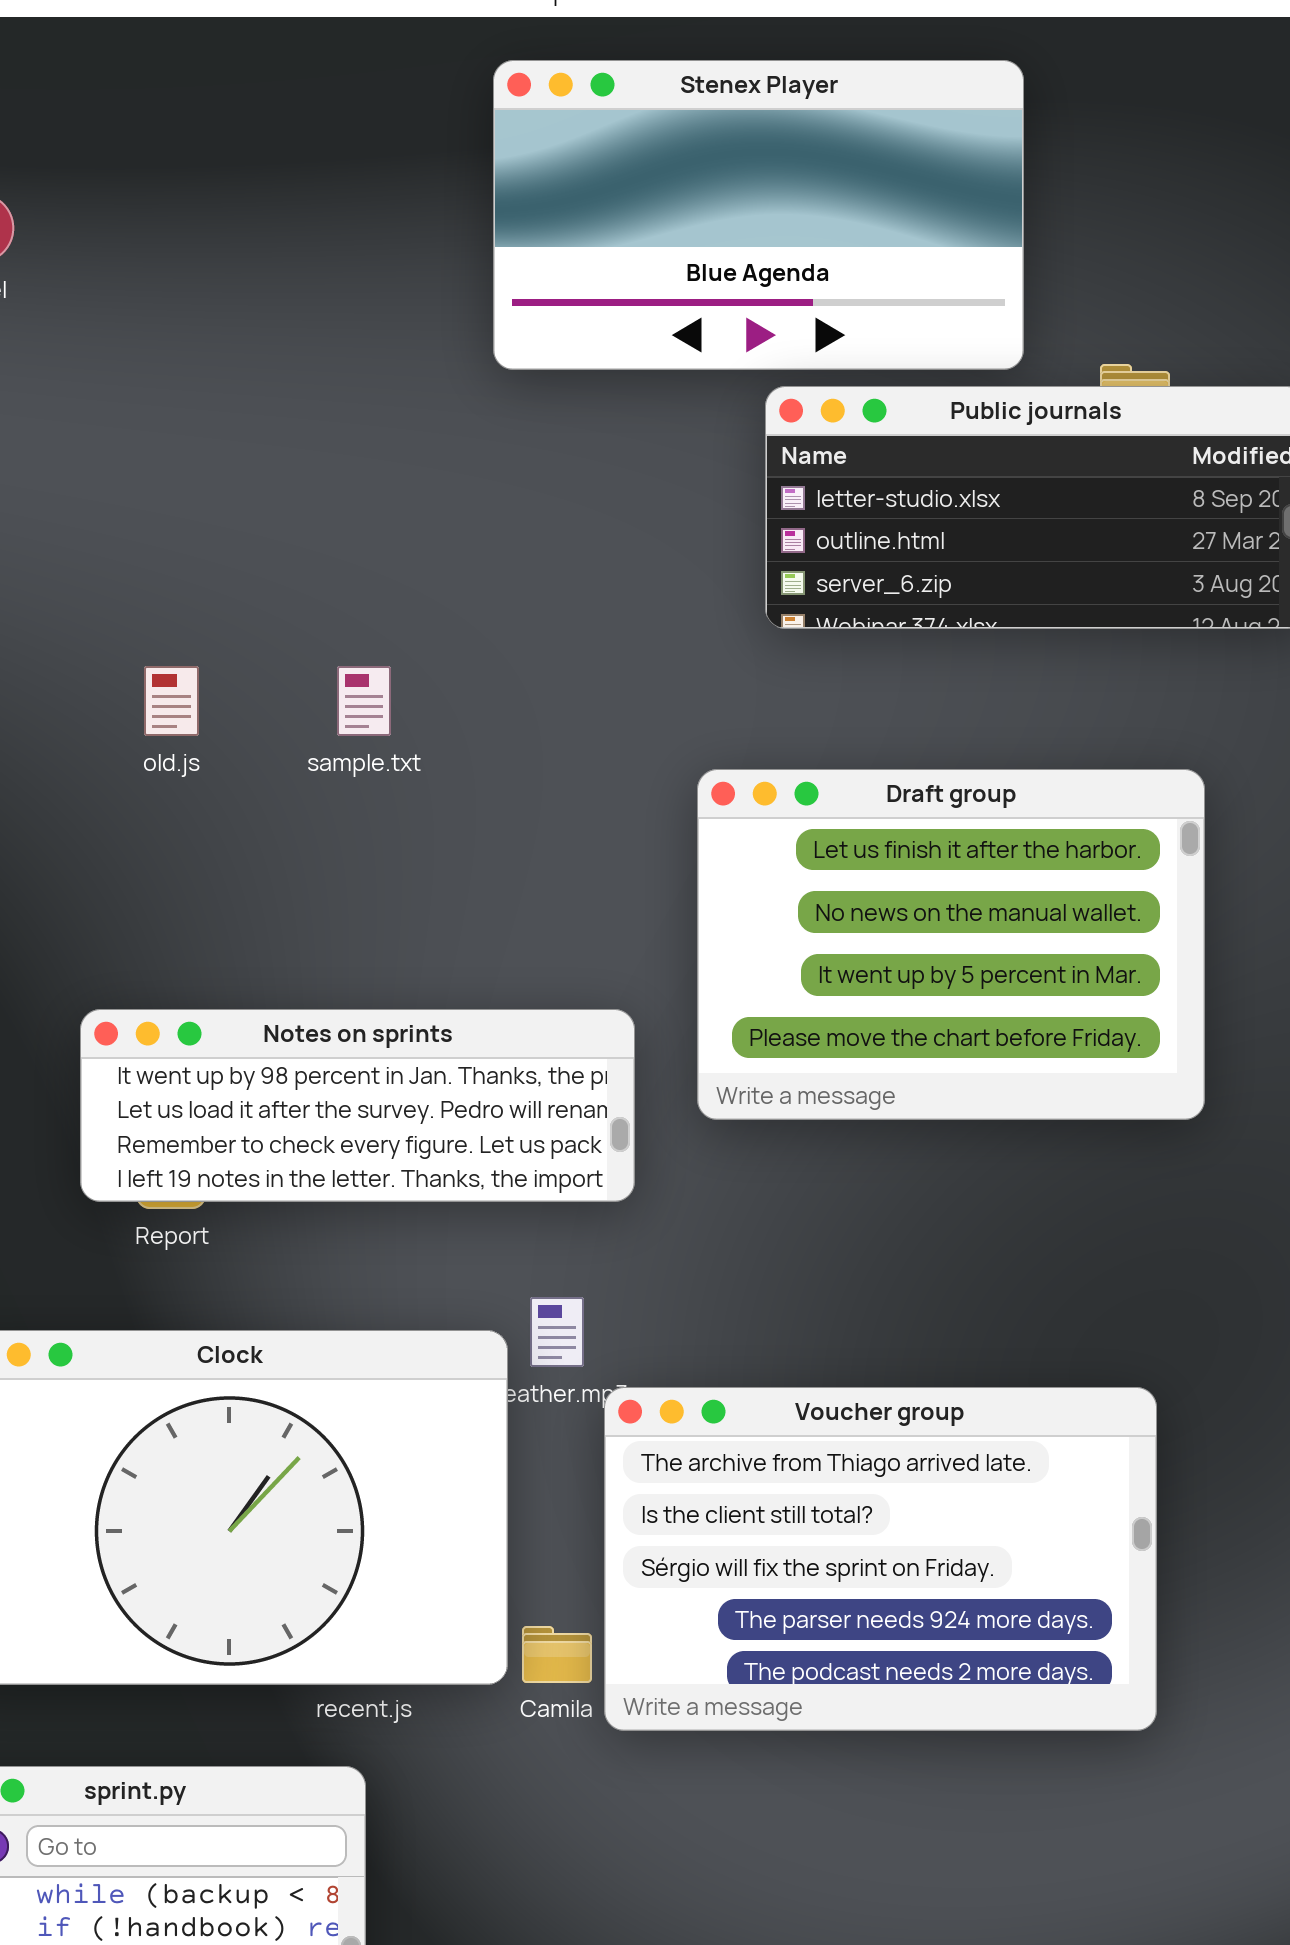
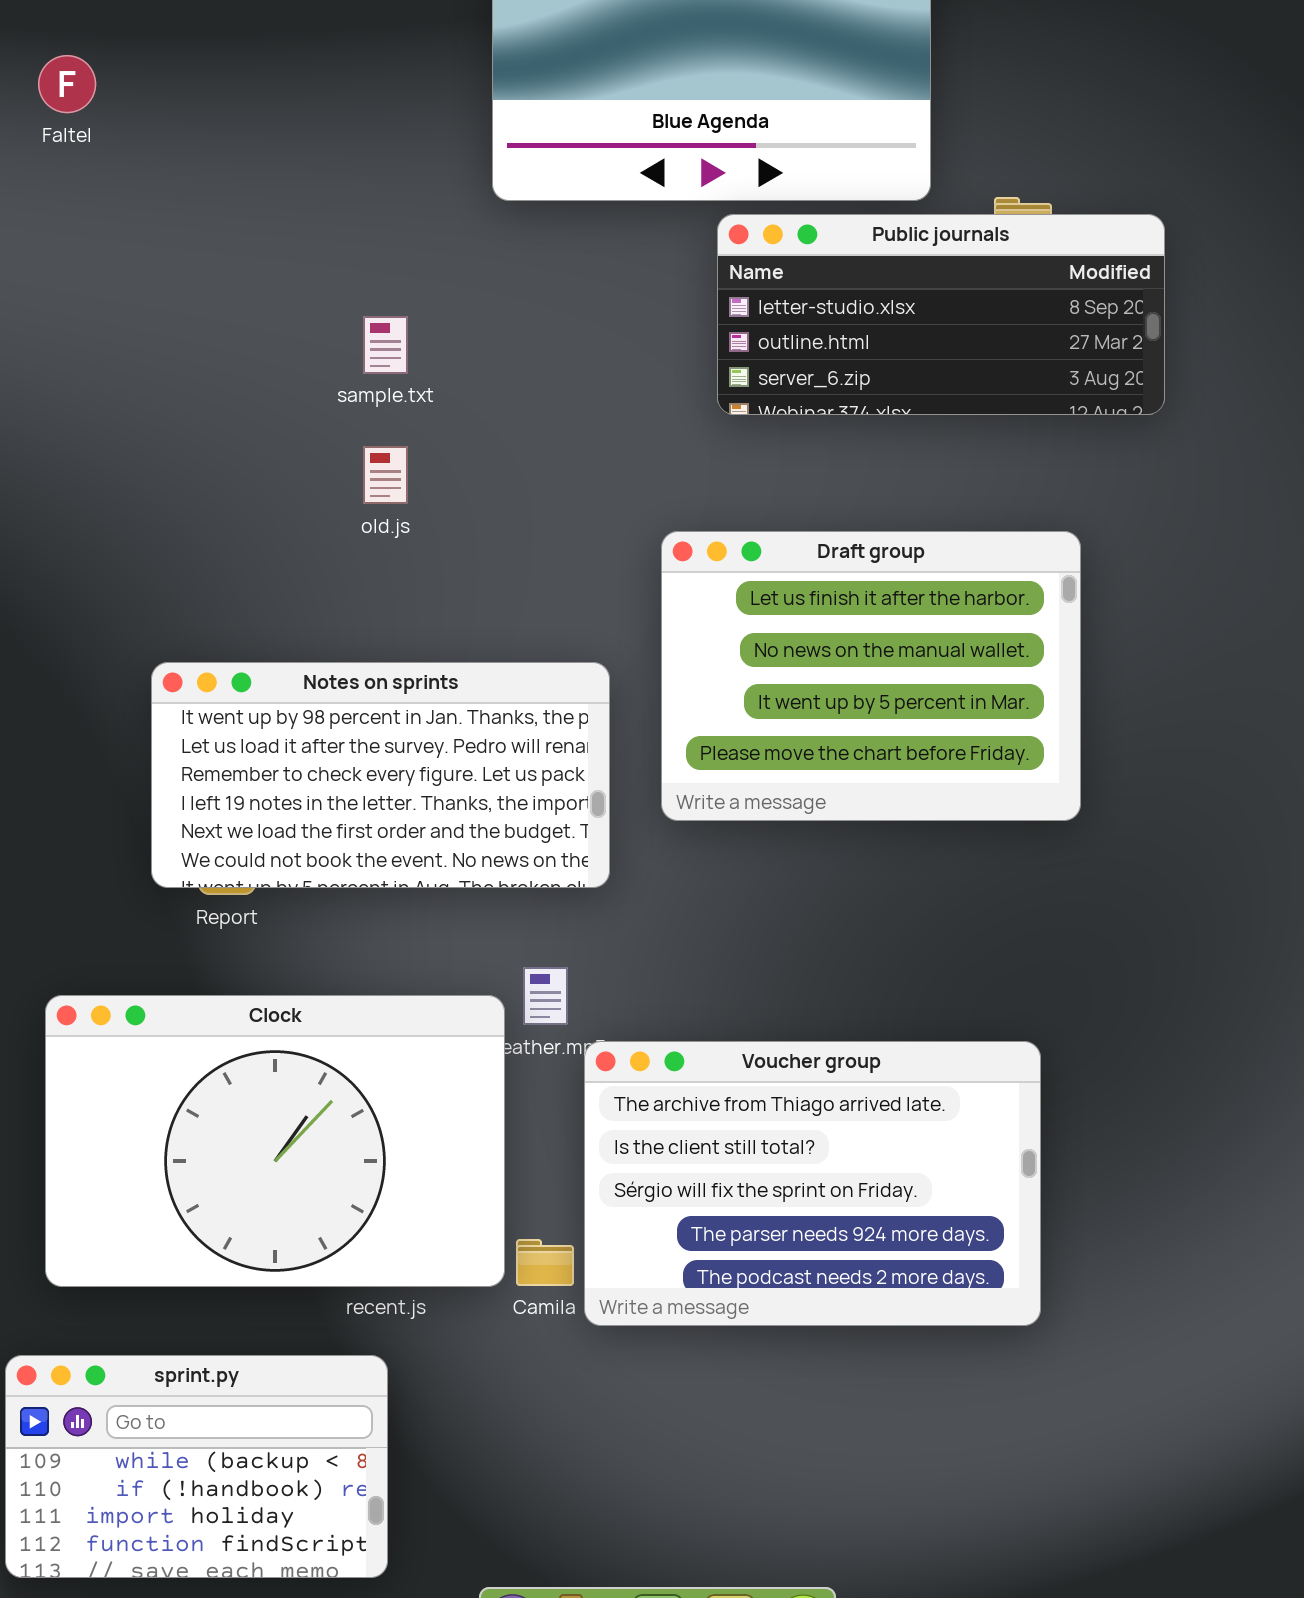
old.js: [144,666,199,736] -> [363,446,408,504], moved
sample.txt: [337,666,391,736] -> [363,316,408,374], moved
Notes on sprints: [80,1009,635,1202] -> [151,662,610,888], resized

